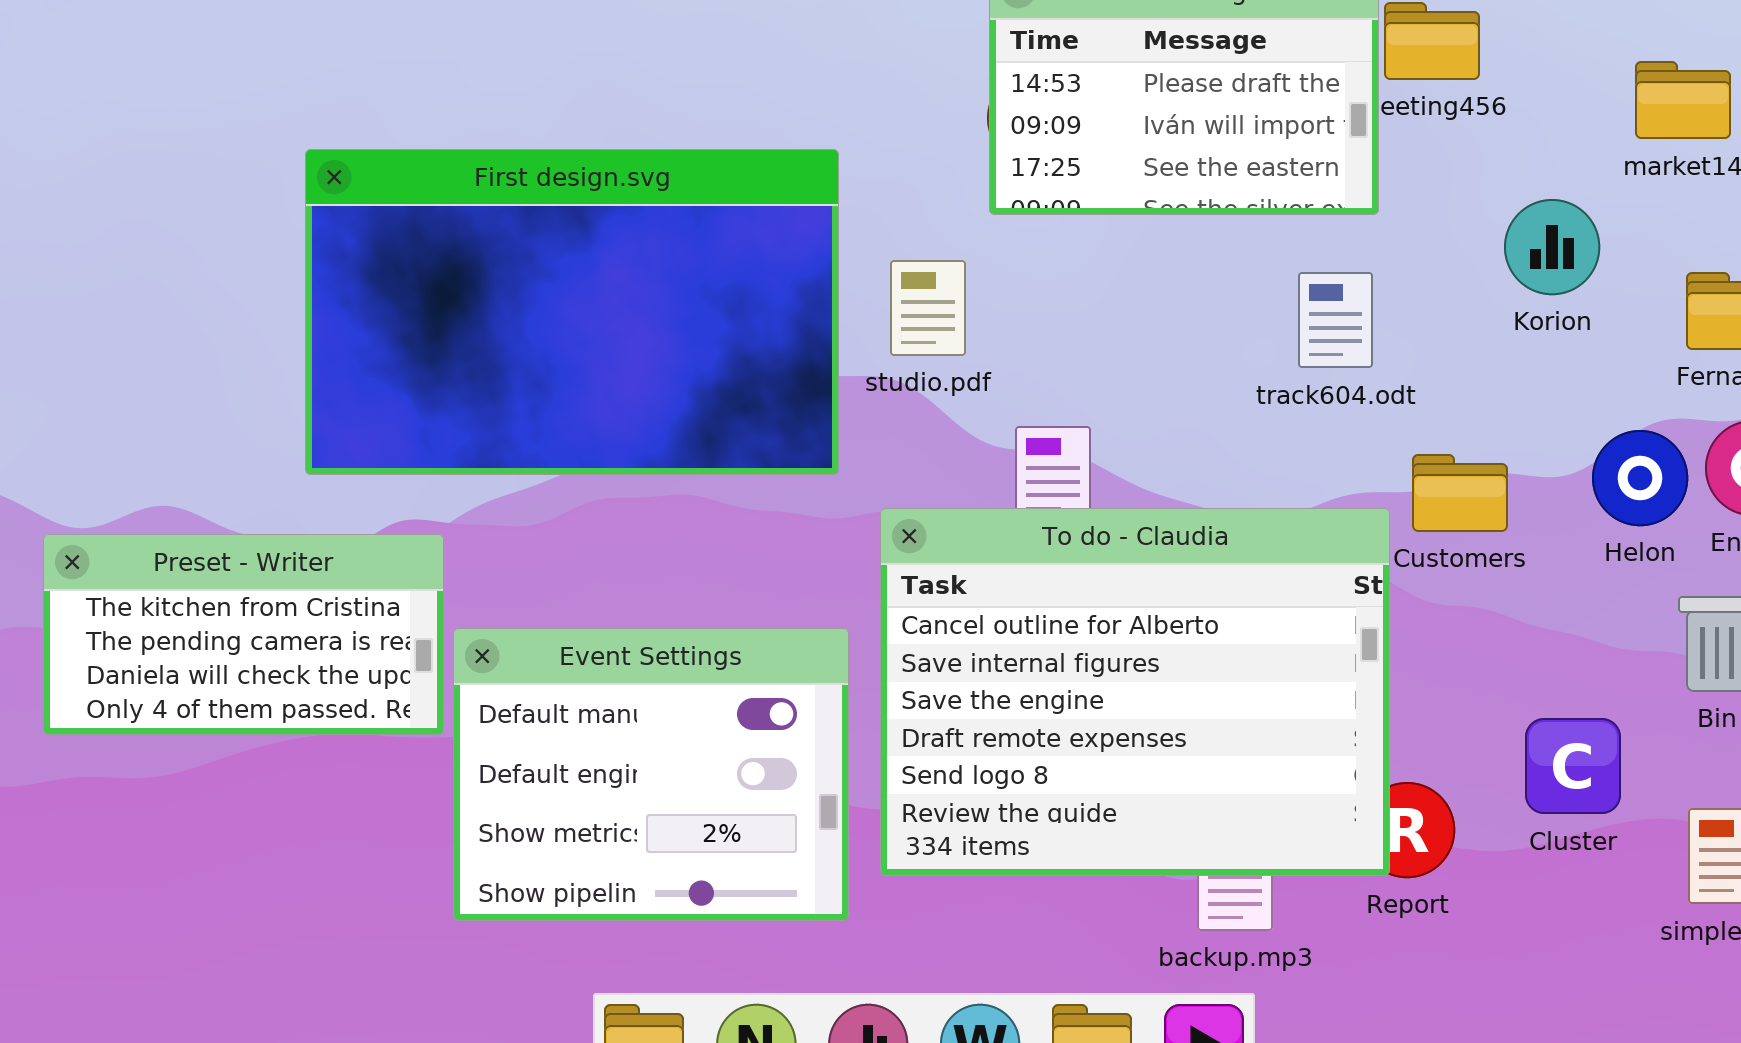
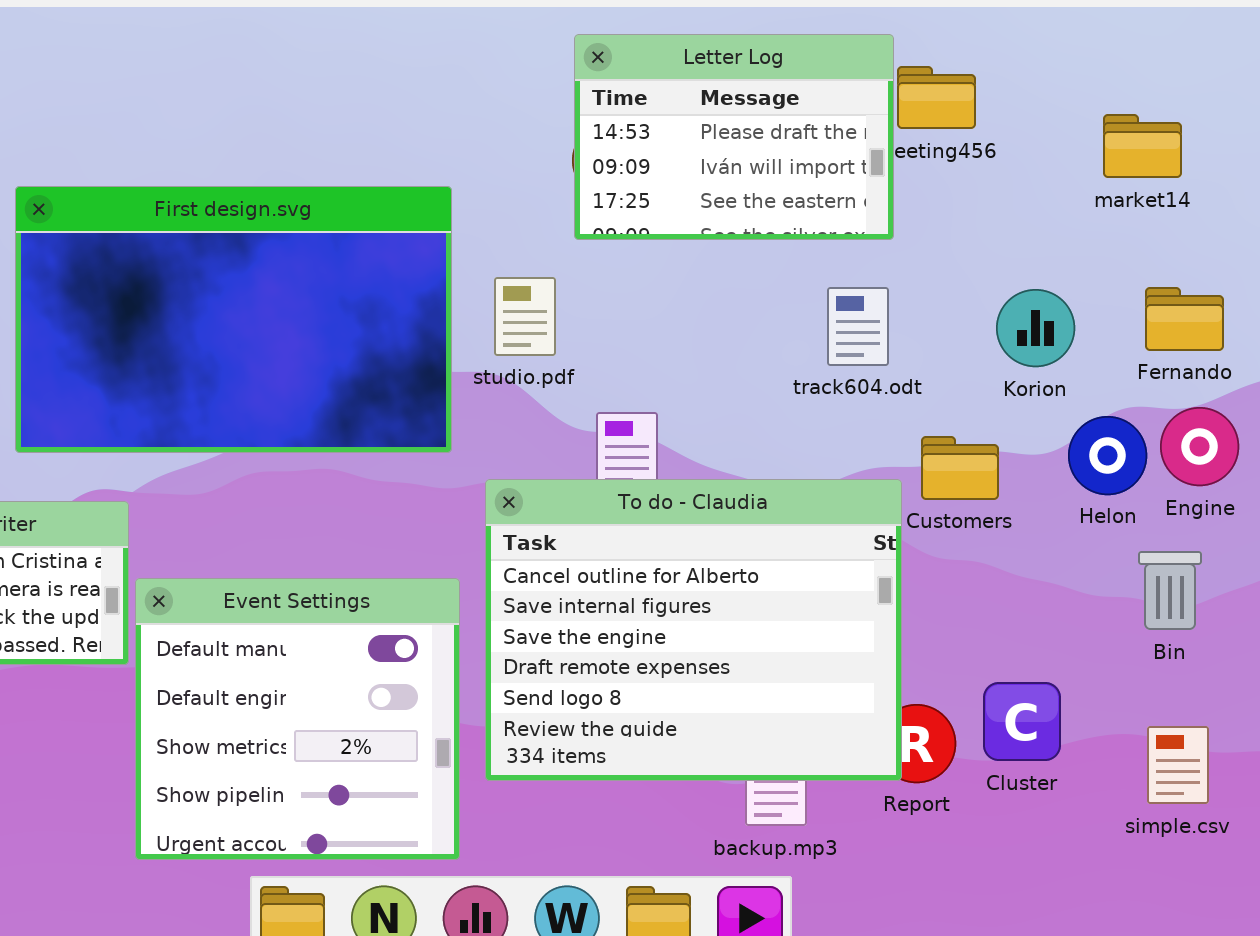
Korion: [1504,199,1600,295] -> [996,289,1075,367], moved
Event Settings: [453,628,849,921] -> [135,578,460,860], resized
Cluster: [1525,718,1621,814] -> [983,682,1061,761], moved

